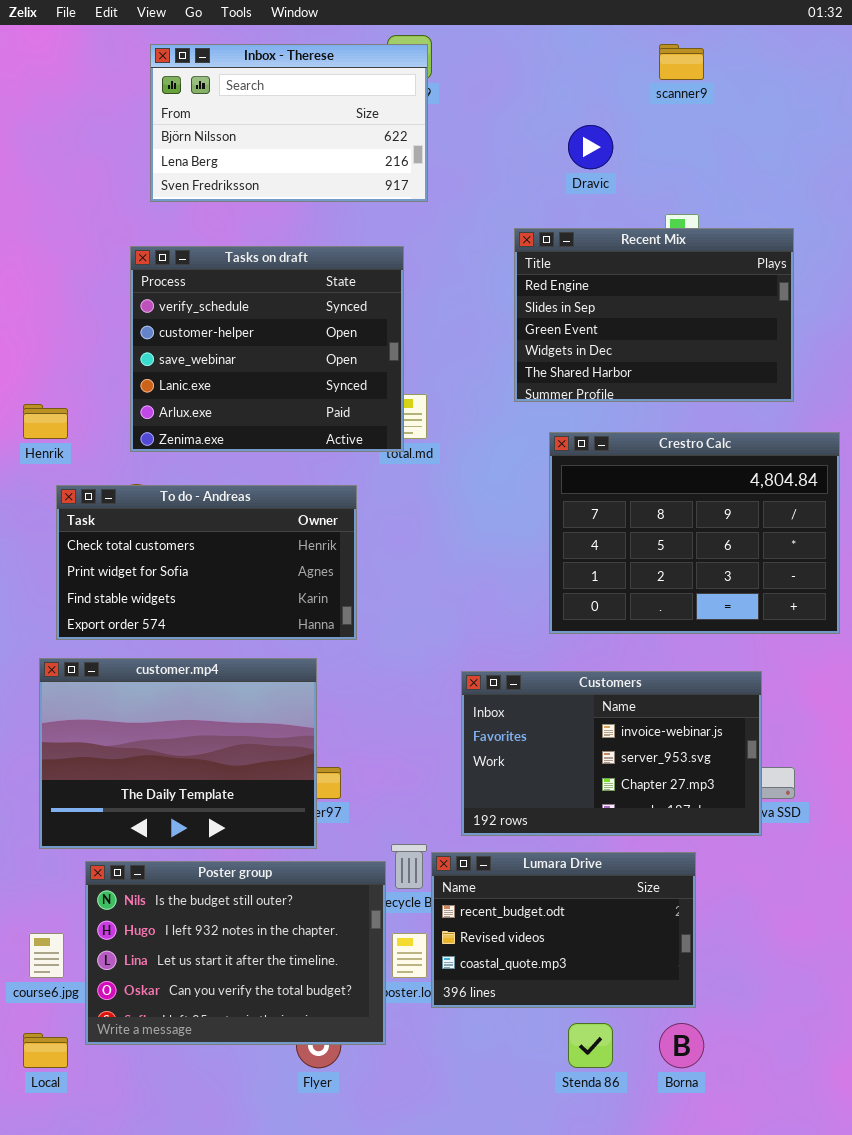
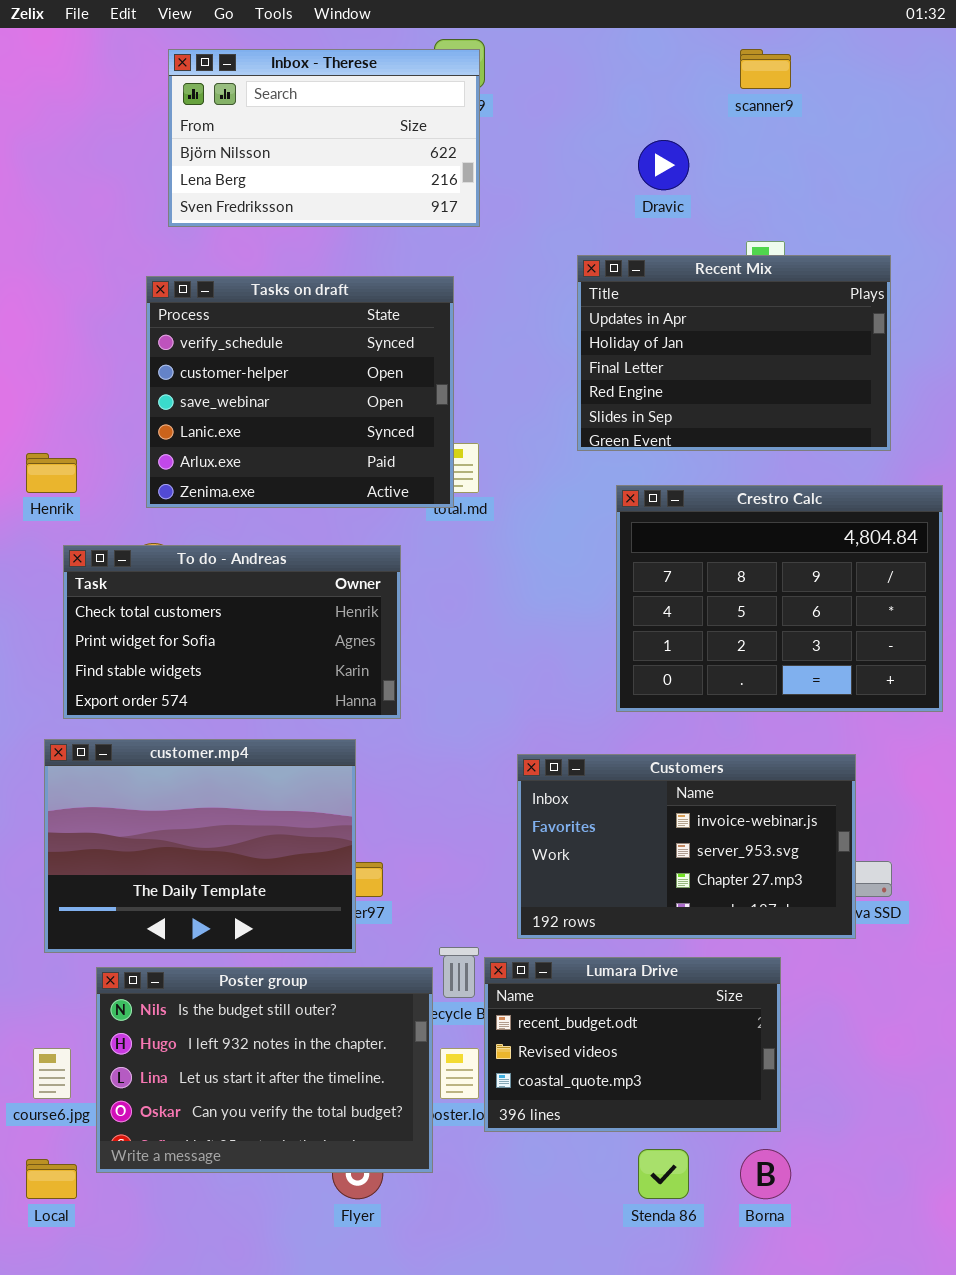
Recent Mix: [514,228,794,402] -> [577,255,891,451], scrolled up 3 rows

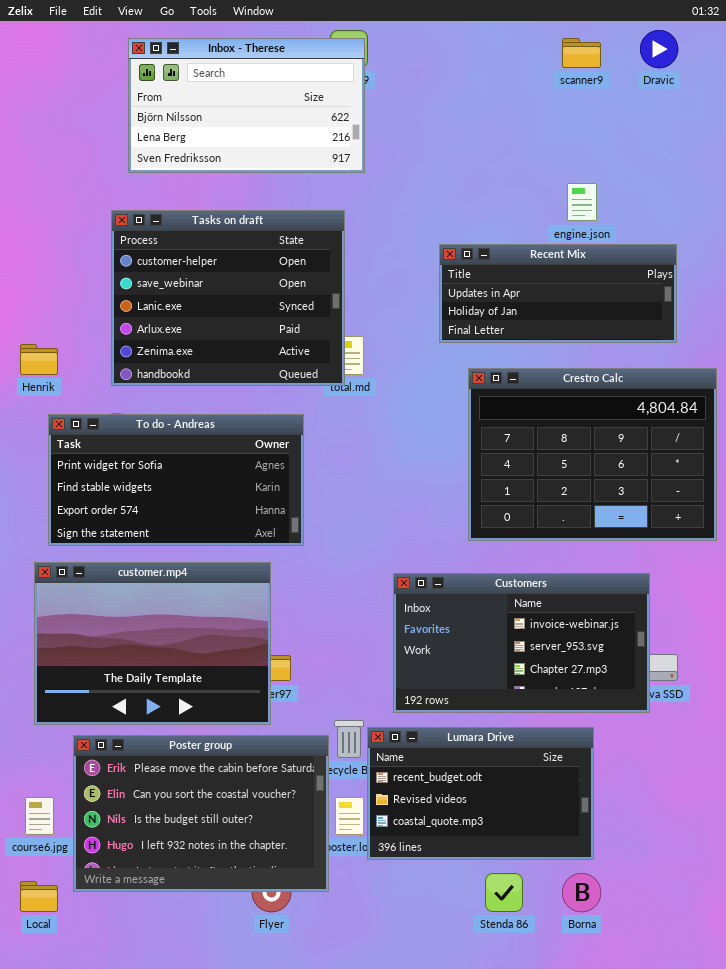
Dravic: [638,140,689,190] -> [640,30,678,68], moved
Recent Mix: [577,255,891,451] -> [439,244,677,343], resized
Tasks on draft: [146,276,454,508] -> [111,210,345,386], scrolled down 1 row
To do - Andreas: [63,545,401,719] -> [48,414,304,546], scrolled down 1 row
Poster group: [96,967,433,1173] -> [73,735,329,892], scrolled up 2 rows

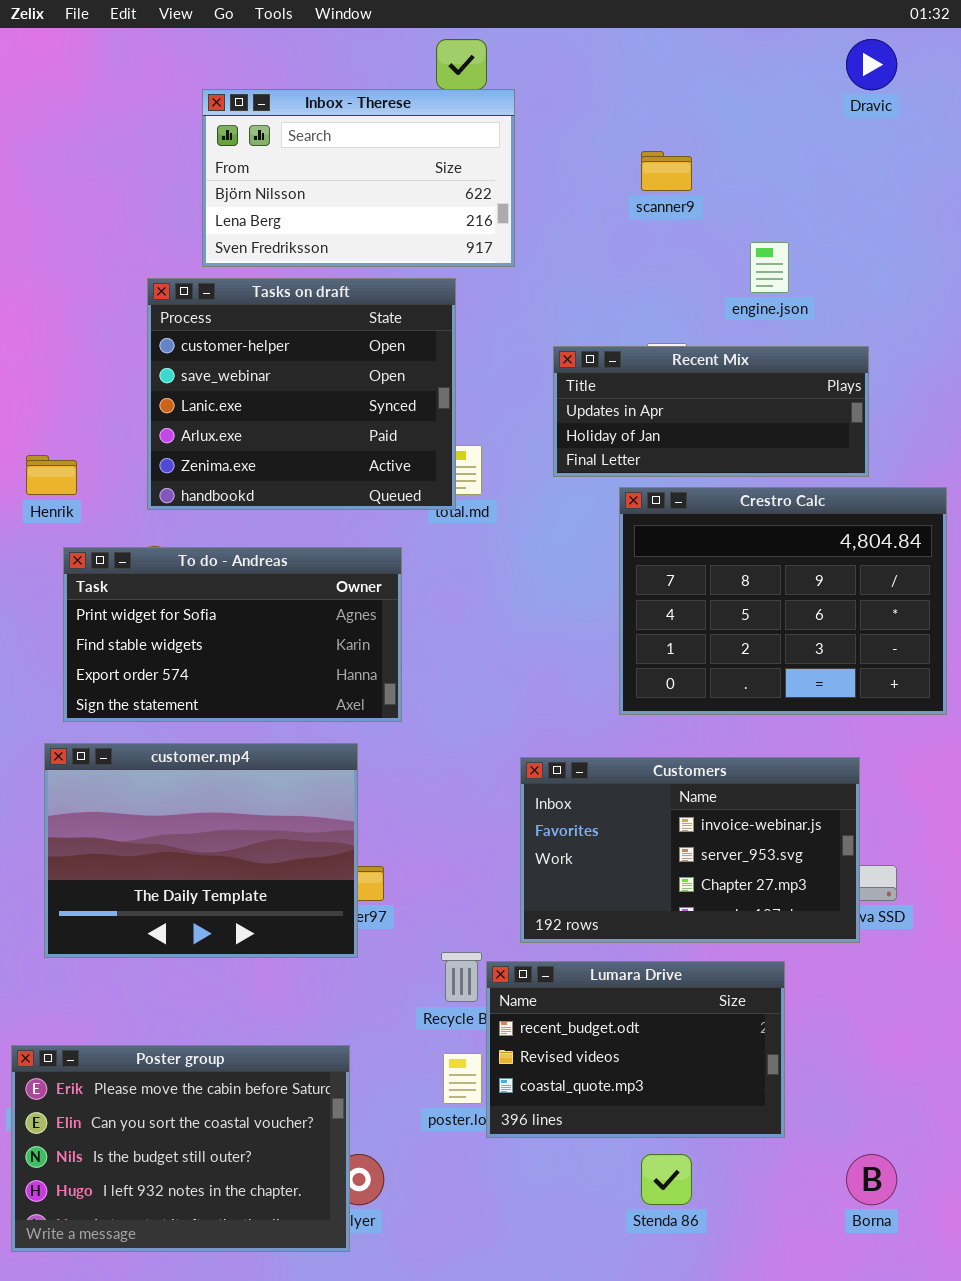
Inbox - Therese: [128,38,365,173] -> [202,89,515,267], moved
scanner9: [562,38,601,68] -> [641,151,692,191], moved
Recent Mix: [439,244,677,343] -> [553,346,869,477], moved
Poster group: [73,735,329,892] -> [11,1045,350,1252], moved
Borna: [562,873,601,912] -> [846,1154,897,1205], moved

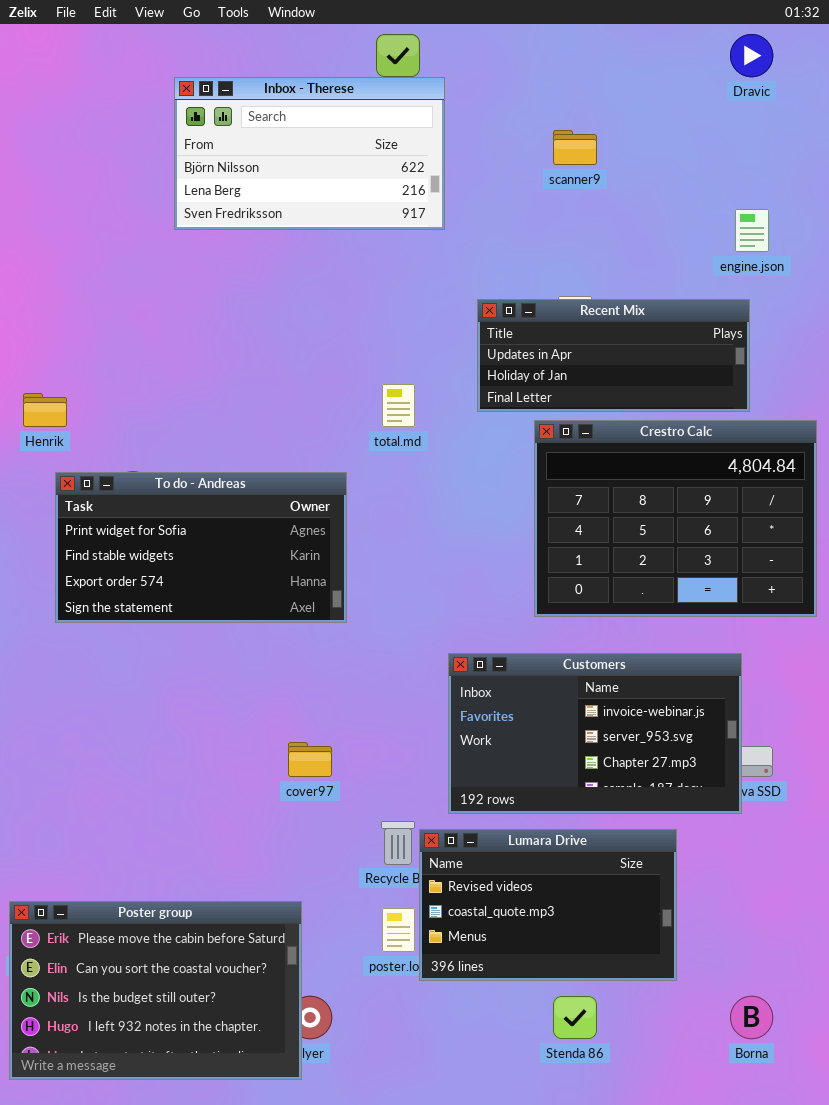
engine.json: [750,242,789,293] -> [735,209,769,252], moved
Tasks on draft: [147,278,456,510] -> none, closed
customer.mp4: [44,743,358,958] -> none, closed
Lumara Drive: [486,961,785,1138] -> [419,829,677,981], scrolled down 1 row

